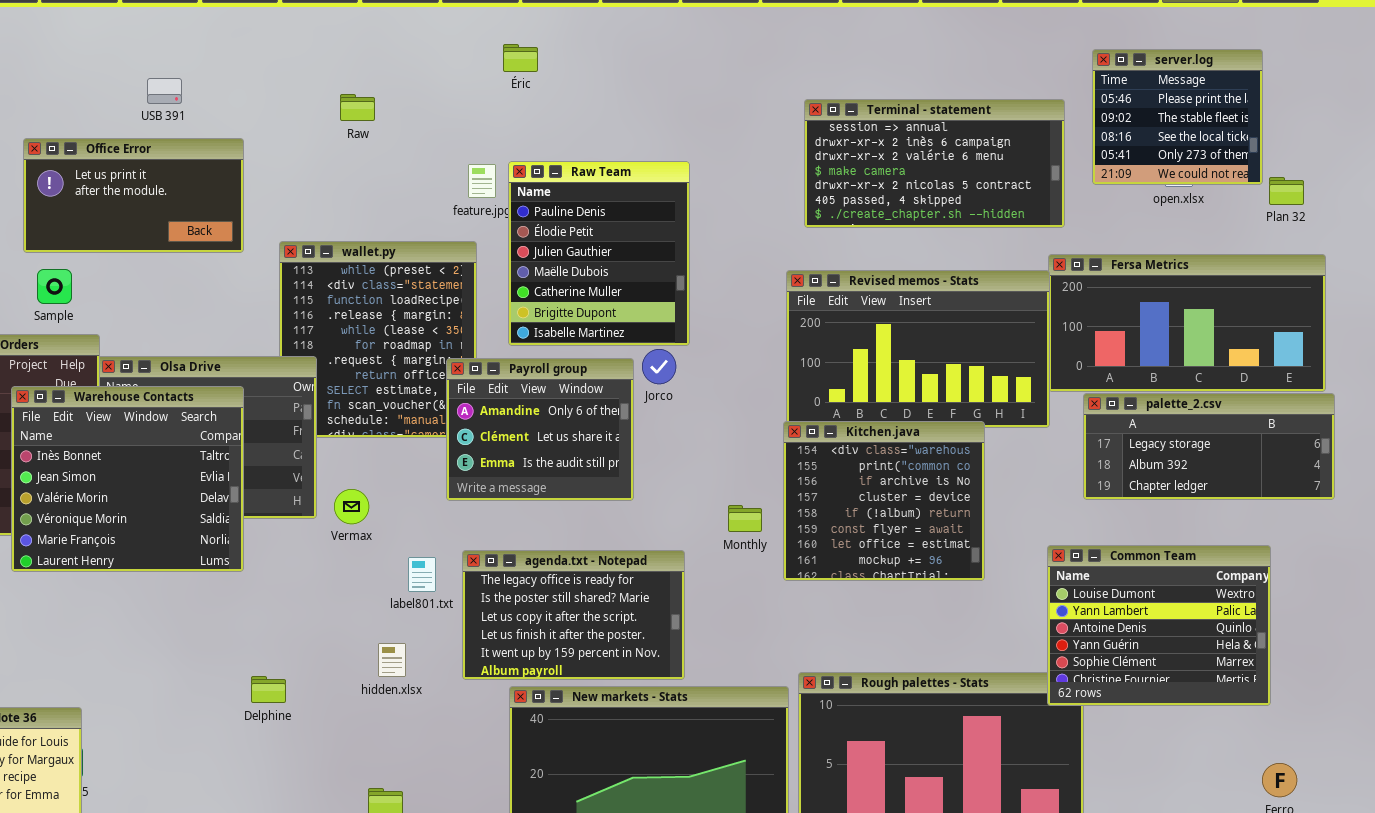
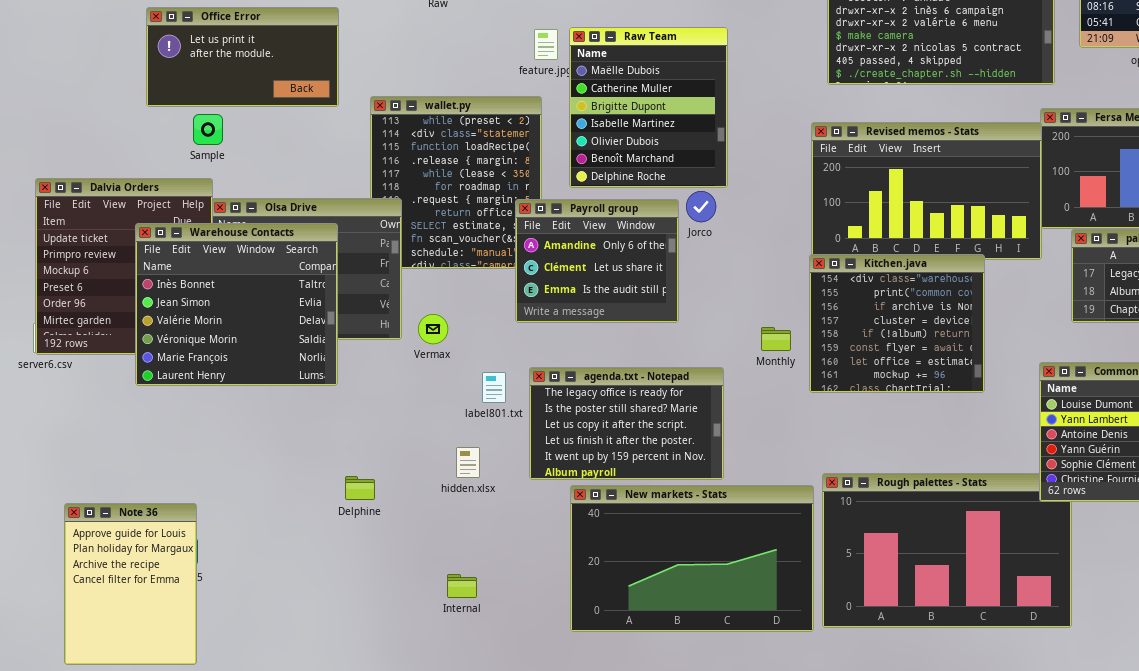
Raw Team: [508,161,690,346] -> [569,27,728,188], scrolled down 3 rows
Sample: [37,269,72,304] -> [193,114,223,145], moved

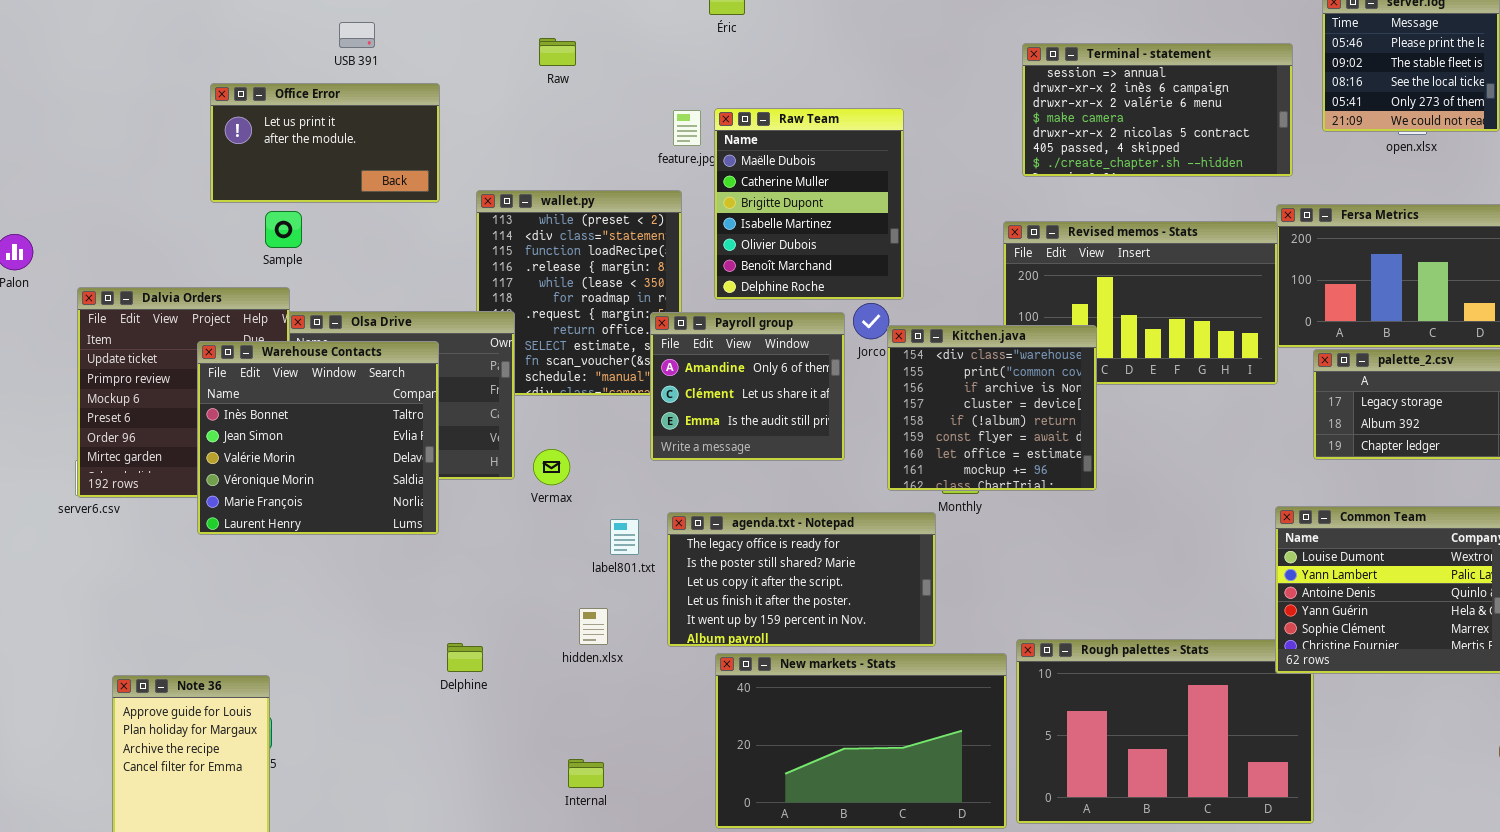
Kitchen.java: [809,254,985,393] -> [887,325,1097,491], moved
agenda.txt - Notepad: [529,367,724,480] -> [667,512,936,647], resized

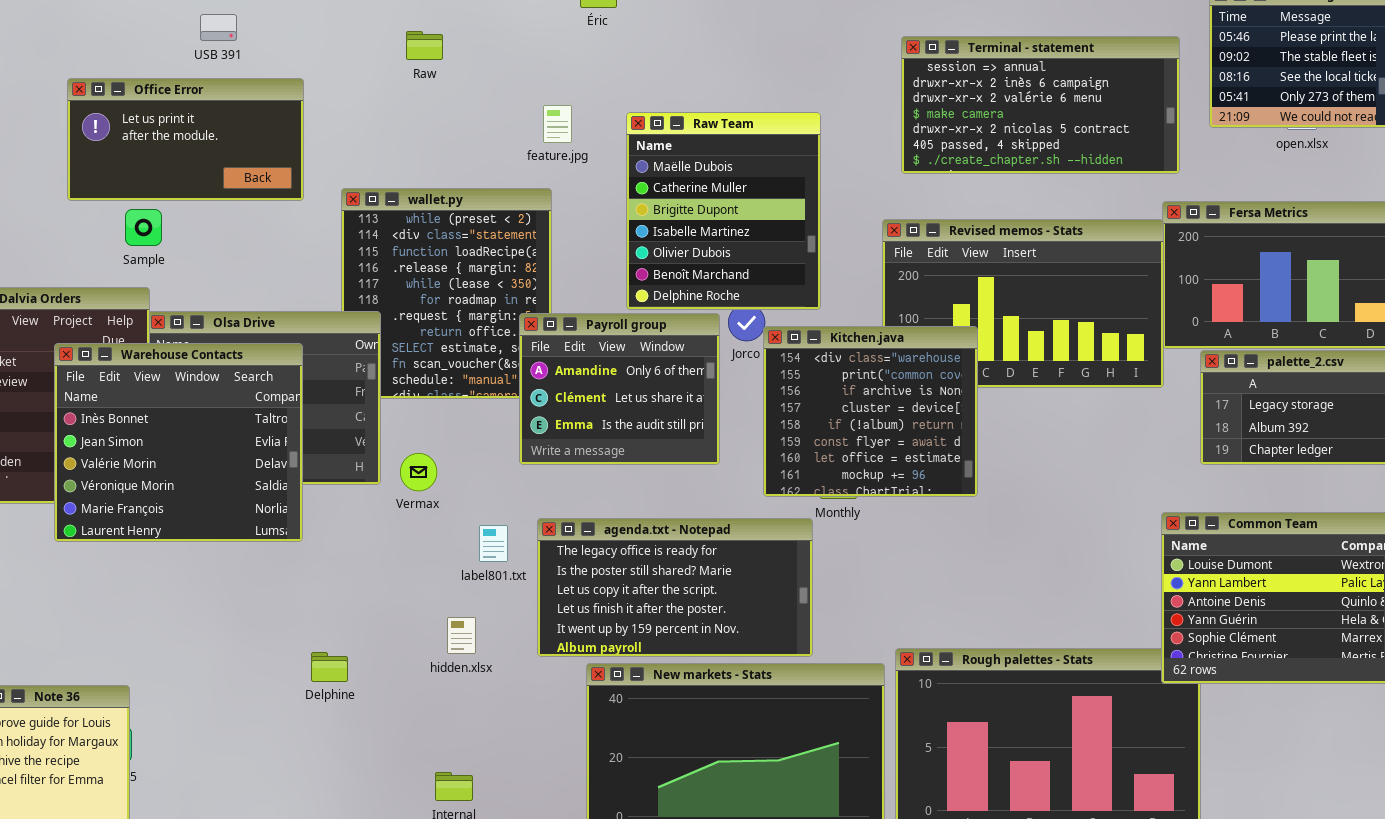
Raw Team: [714,108,904,300] -> [626,112,821,310], moved

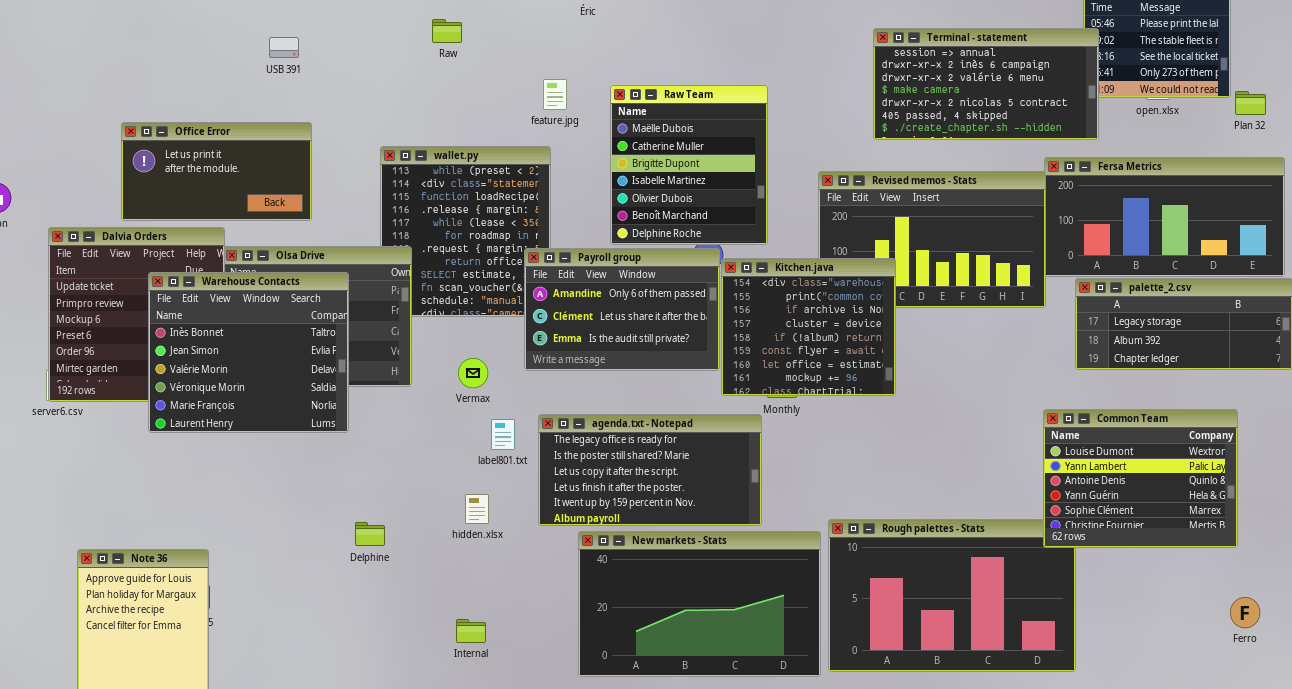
USB 391: [200,14,237,41] -> [269,37,299,58], moved
Terminal - statement: [901,36,1180,174] -> [873,28,1099,140], moved
Office Error: [67,78,304,201] -> [121,122,312,221], moved
Payroll group: [519,313,720,465] -> [524,248,720,371], resized
Vermax: [400,453,437,491] -> [458,358,488,388], moved

